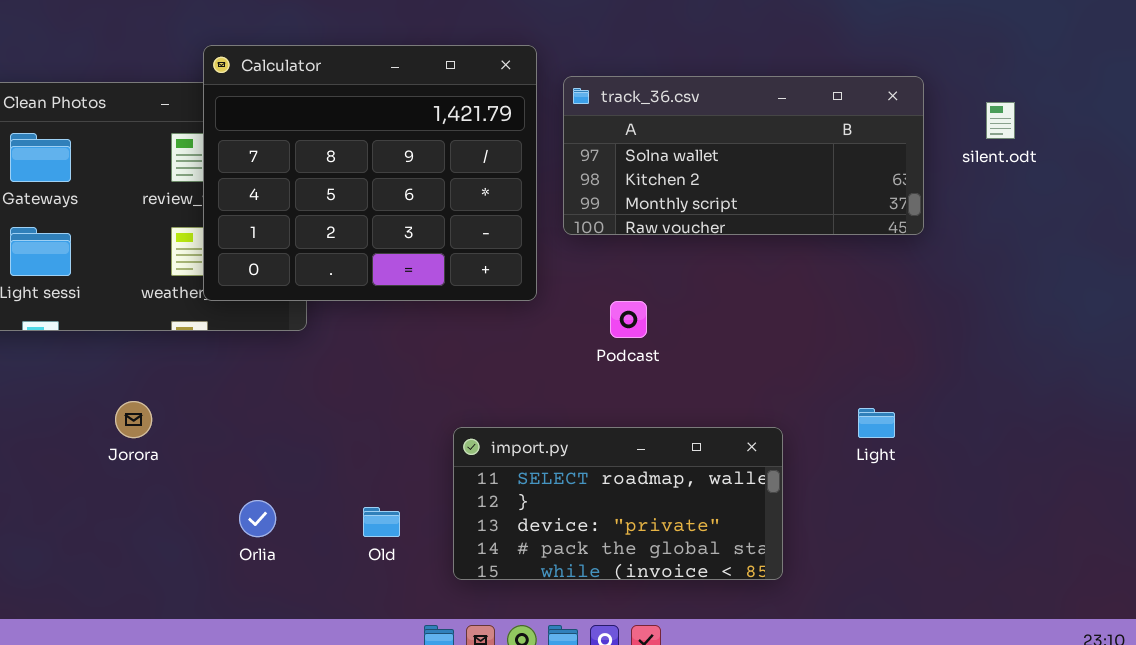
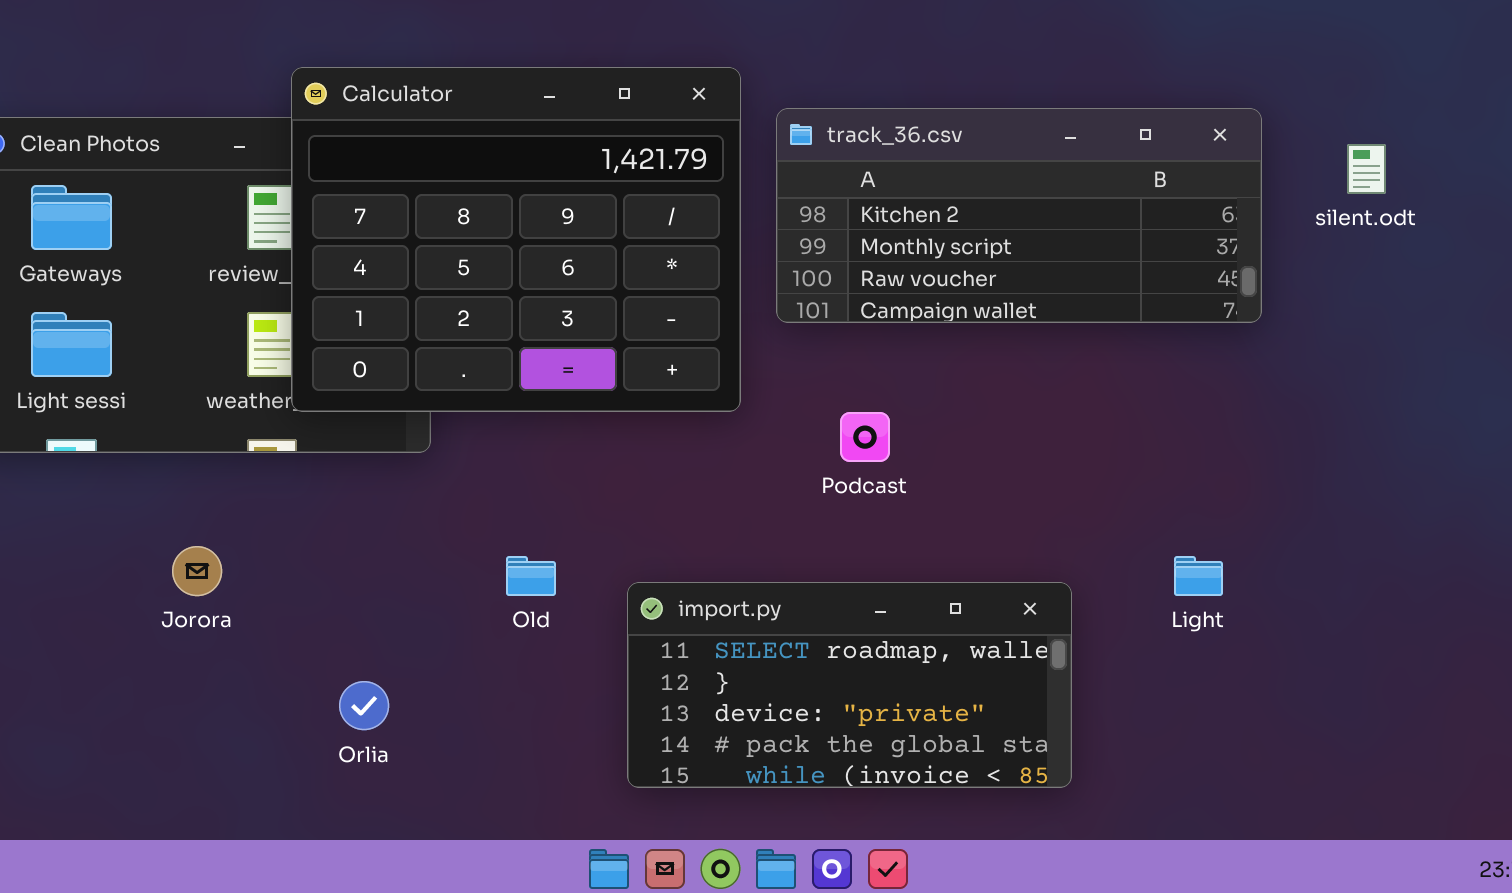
track_36.csv: [563,76,924,235] -> [776,108,1262,323], scrolled down 1 row
Old: [363,507,400,537] -> [506,556,556,596], moved

